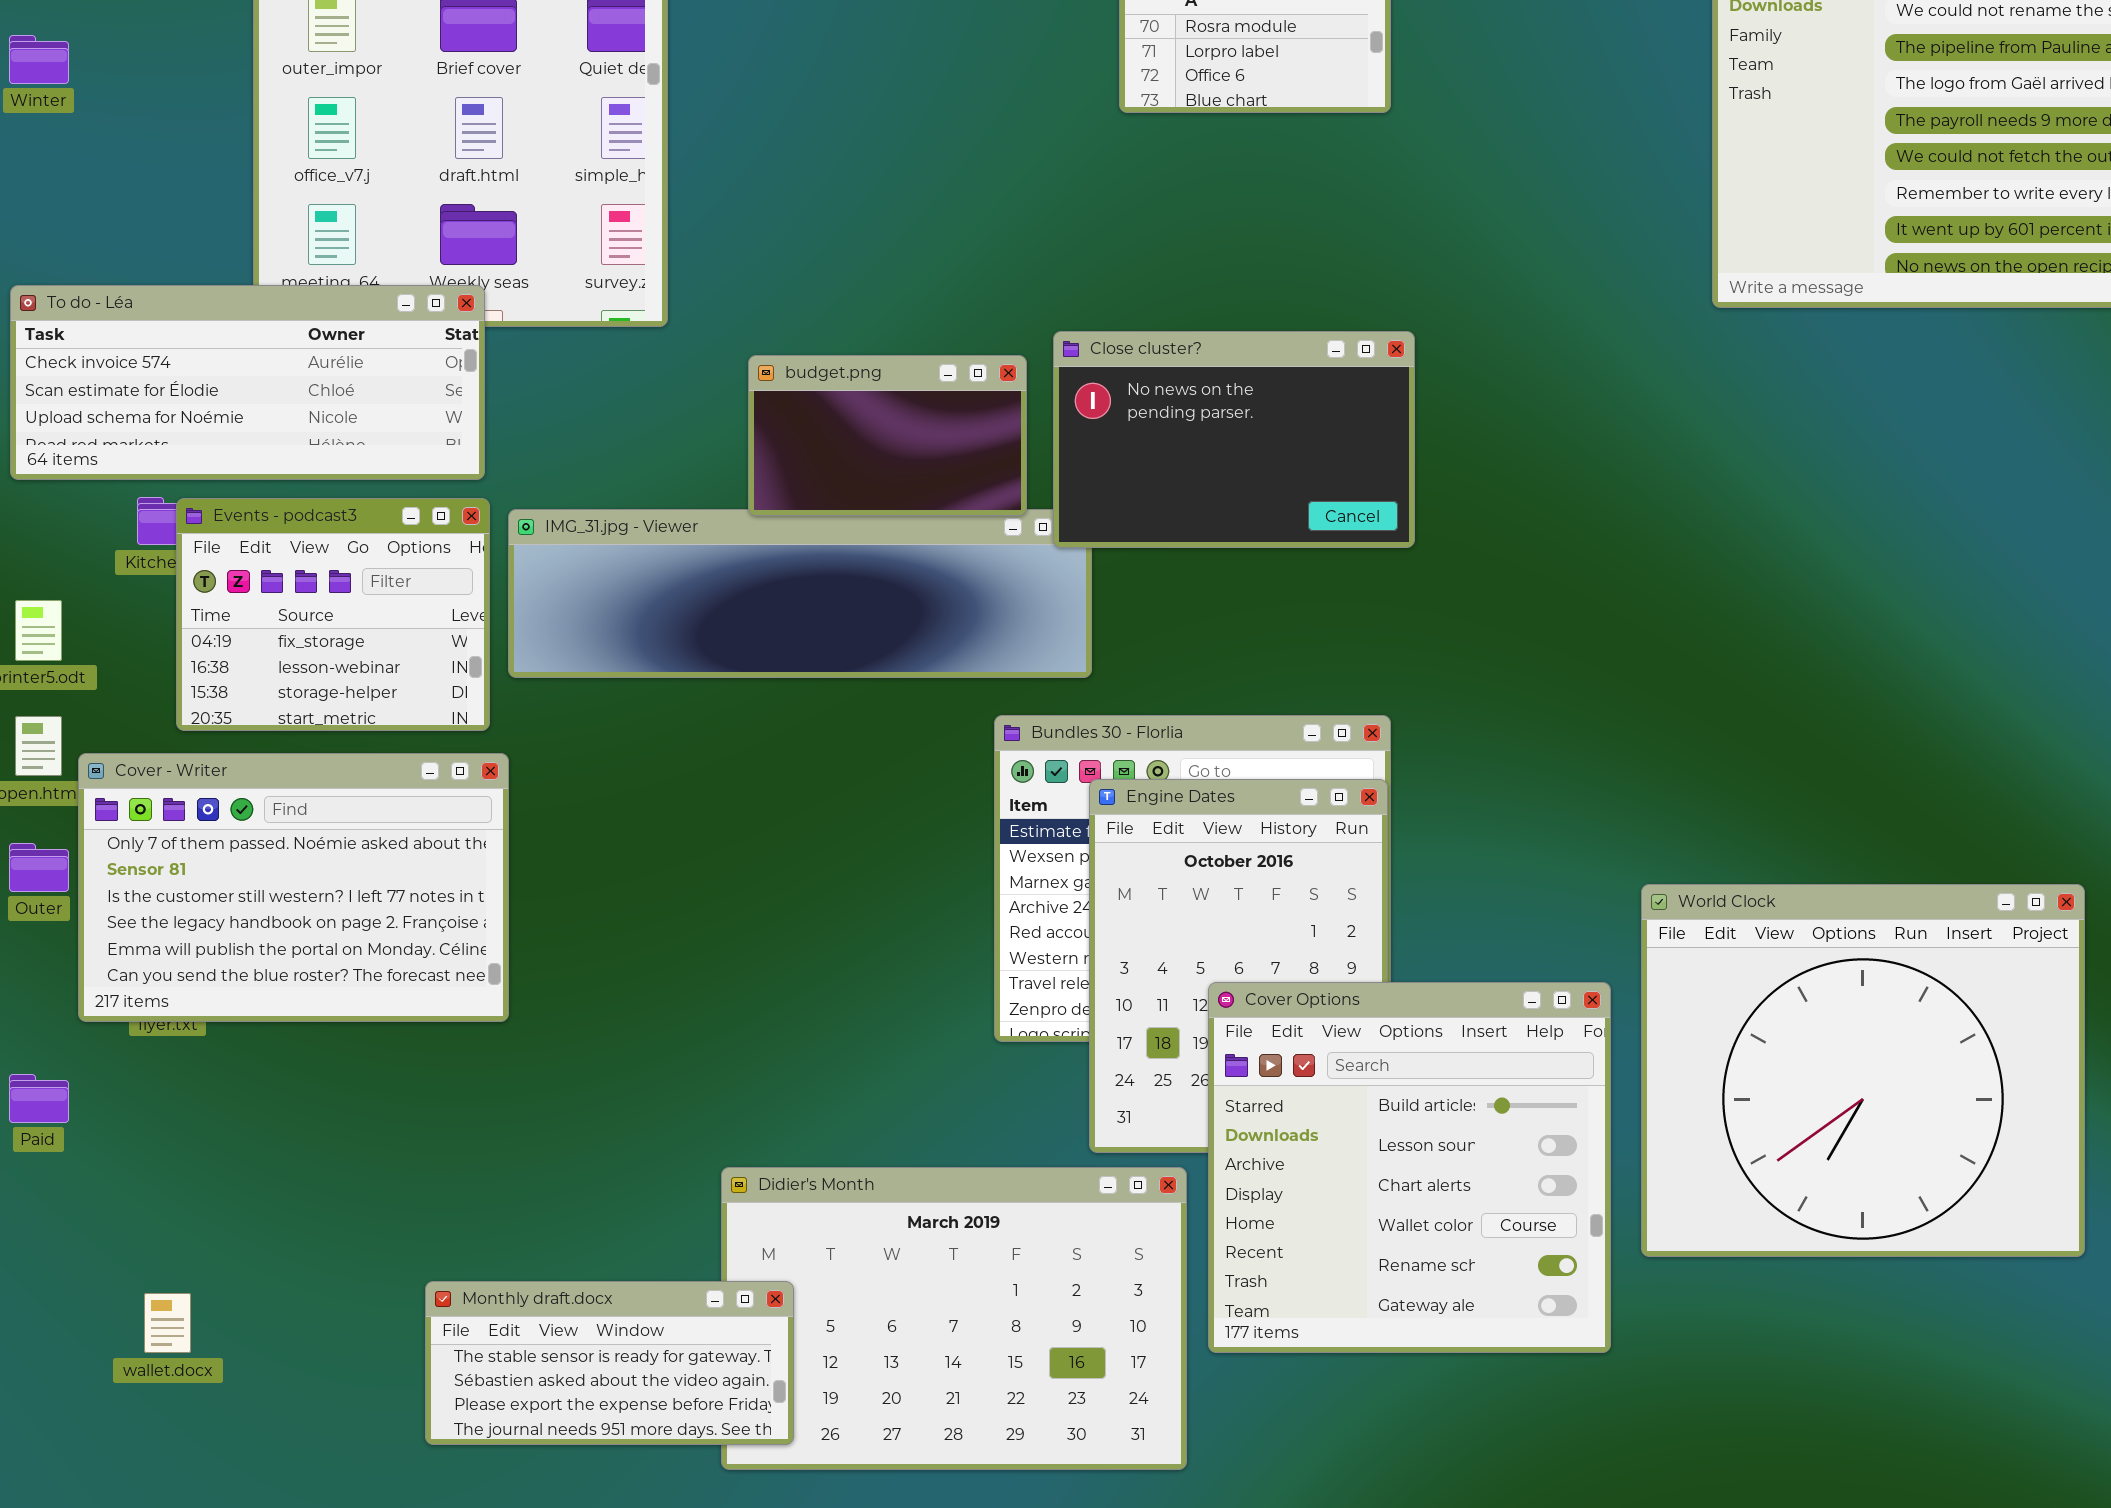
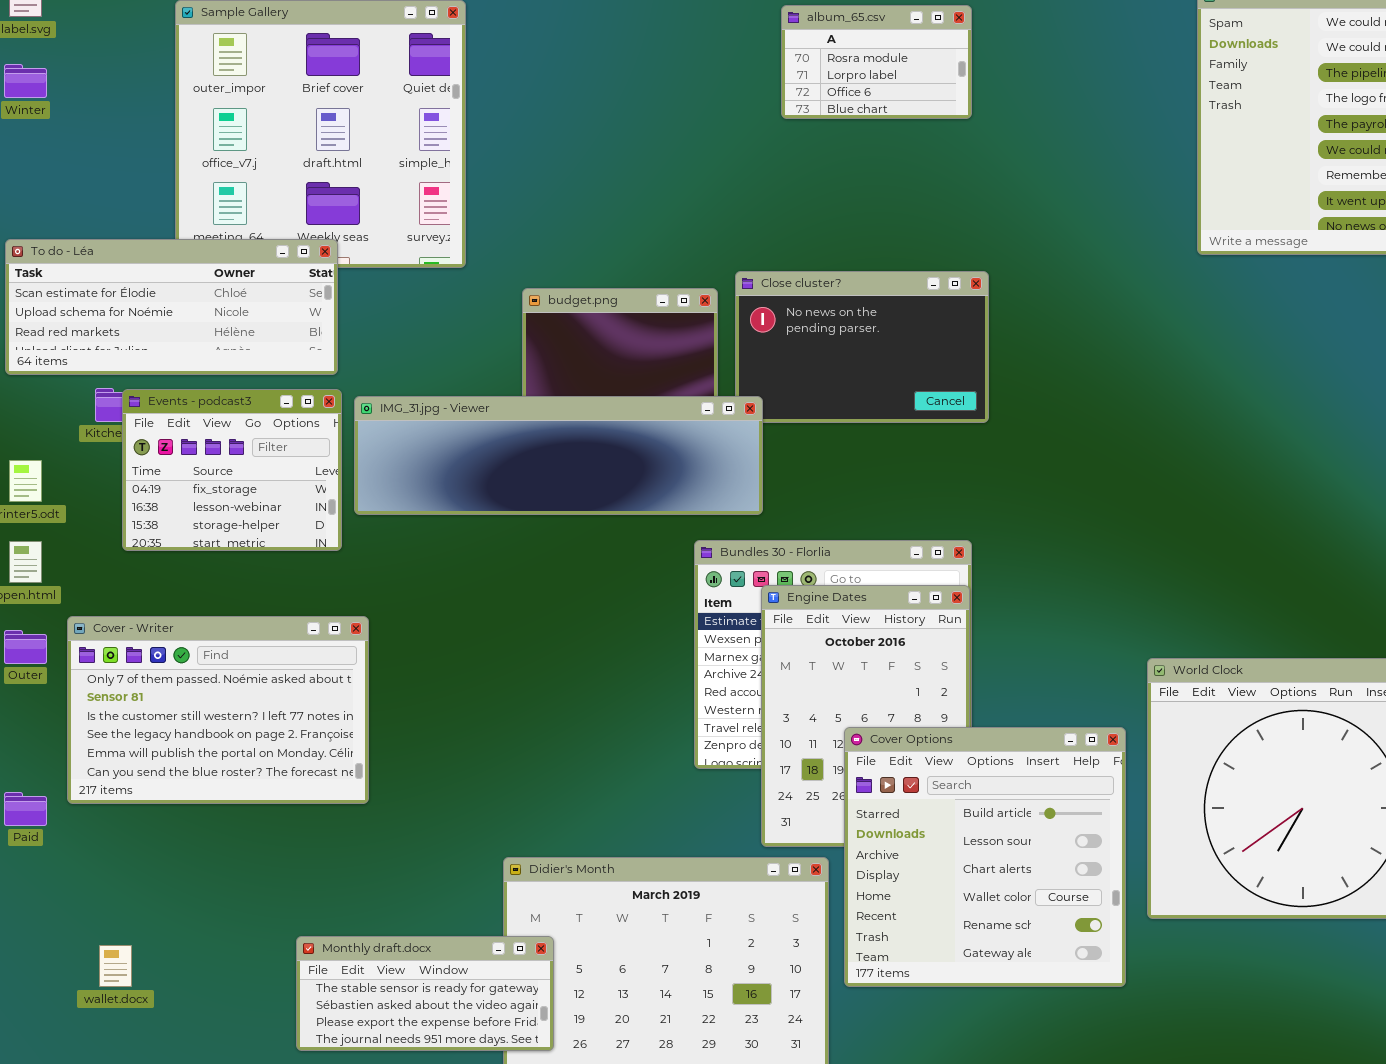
To do - Léa: [10,285,485,480] -> [5,239,338,375], scrolled down 1 row
IMG_31.jpg - Viewer: [508,509,1092,678] -> [354,396,763,515], raised
Cover - Writer: [78,753,509,1022] -> [67,616,369,804], moved

